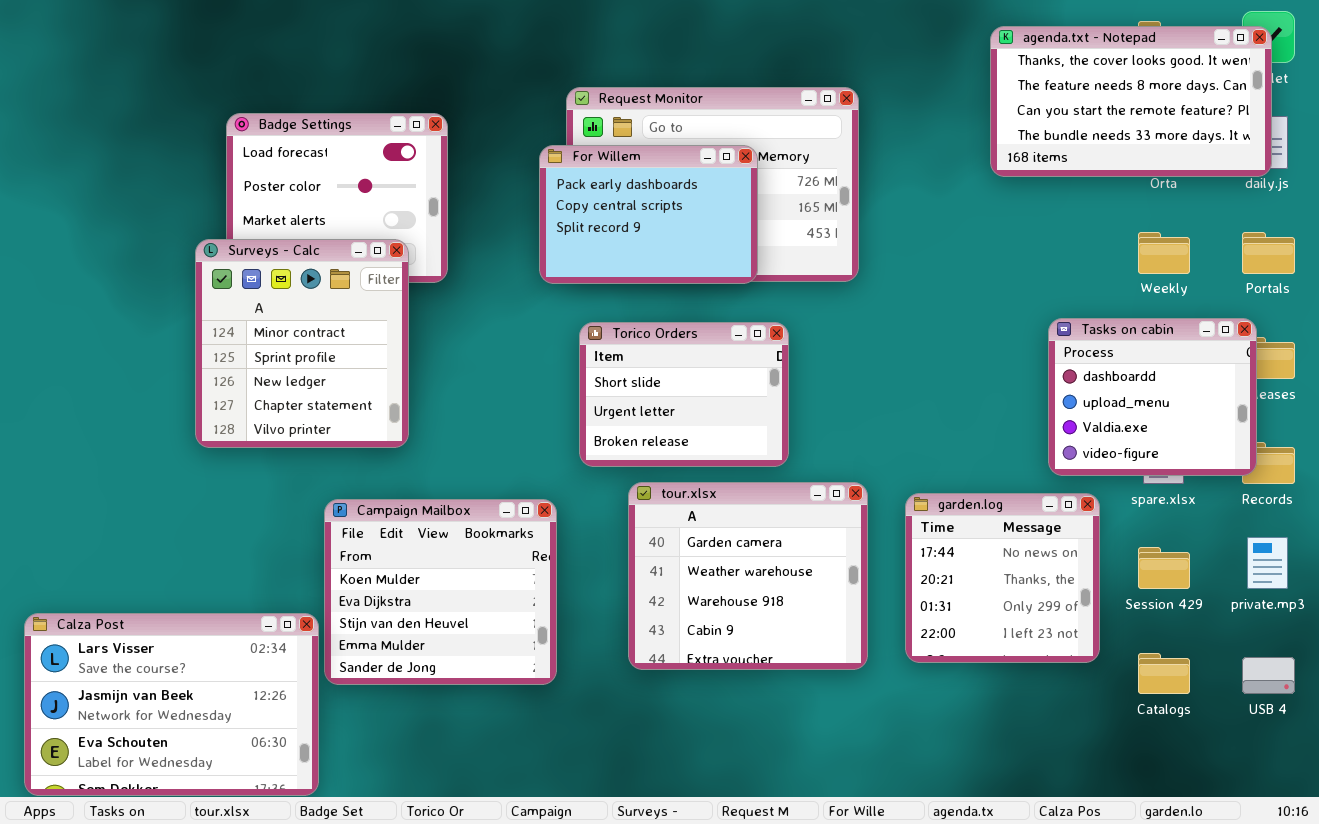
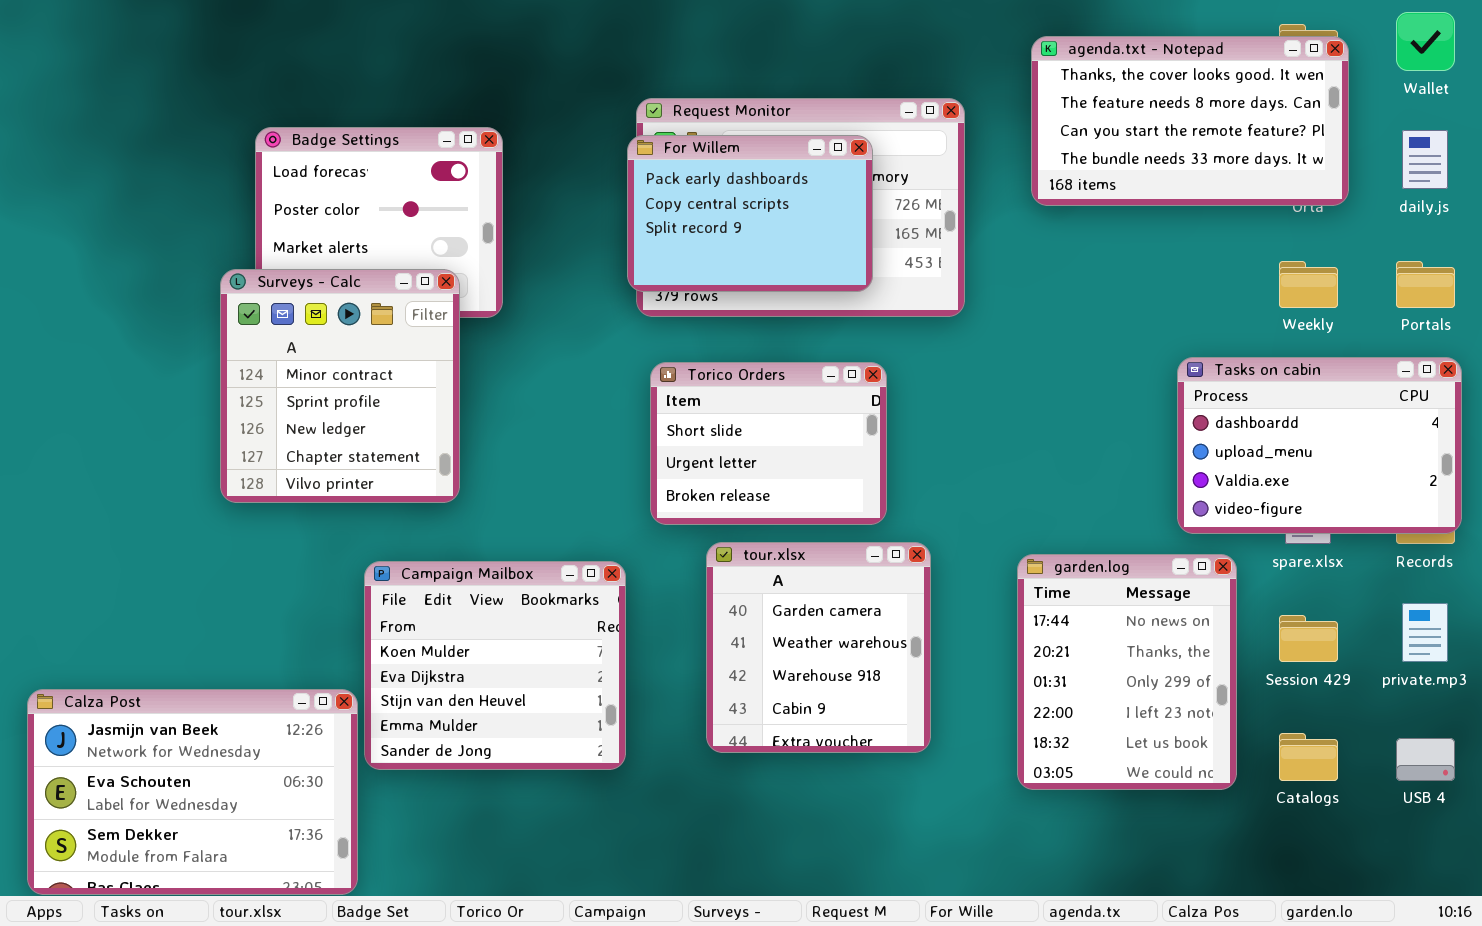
agenda.txt - Notepad: [990,26,1272,177] -> [1031,36,1349,206], moved
For Willem: [539,145,758,284] -> [627,135,873,292], moved
Tasks on cabin: [1048,318,1257,476] -> [1177,357,1462,534], resized
tour.xlsx: [628,482,868,670] -> [706,542,931,753], resized
garden.log: [905,493,1100,663] -> [1017,554,1237,790], resized
Calza Post: [24,613,319,796] -> [27,689,358,895], scrolled down 1 row

